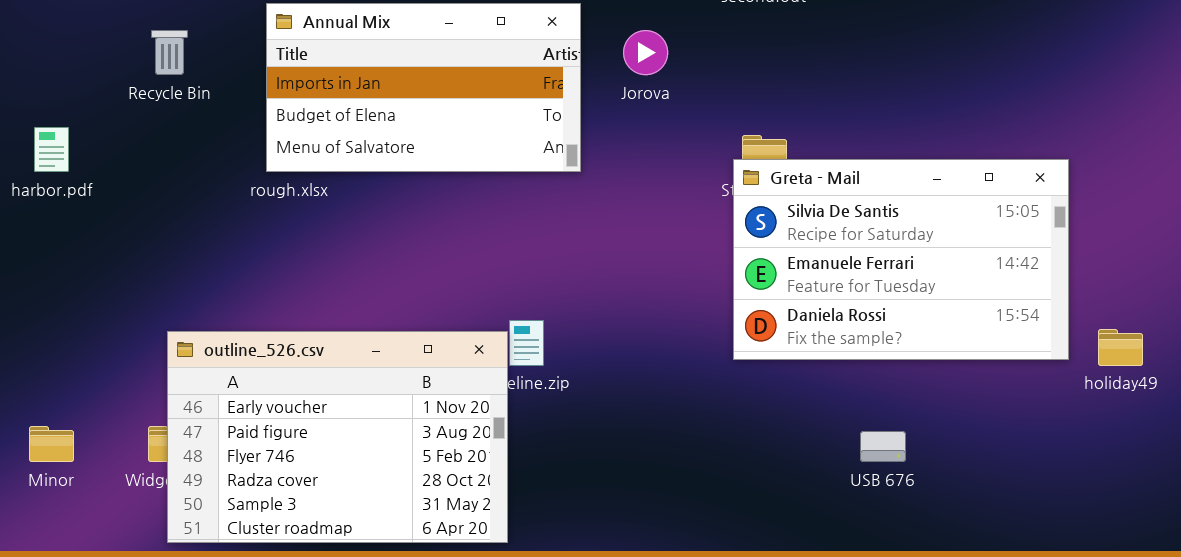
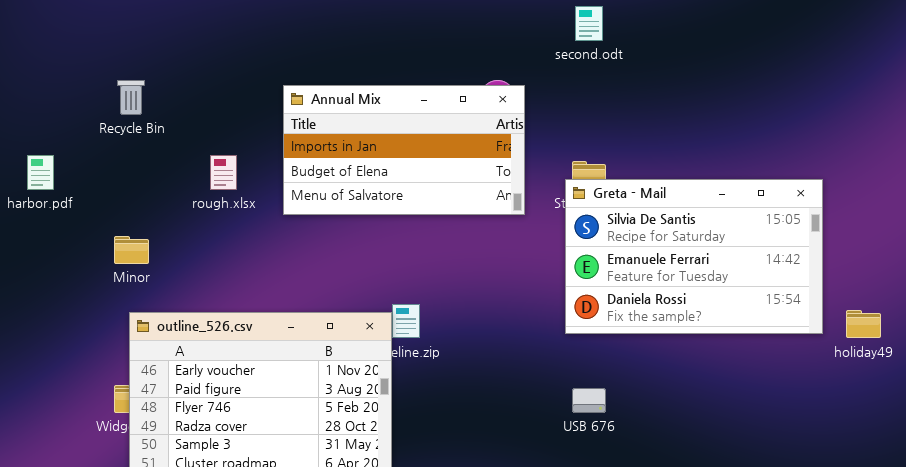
Annual Mix: [266,3,581,172] -> [283,85,525,215], moved
Minor: [29,426,74,462] -> [114,236,149,264], moved
USB 676: [860,431,906,462] -> [572,388,606,413], moved

